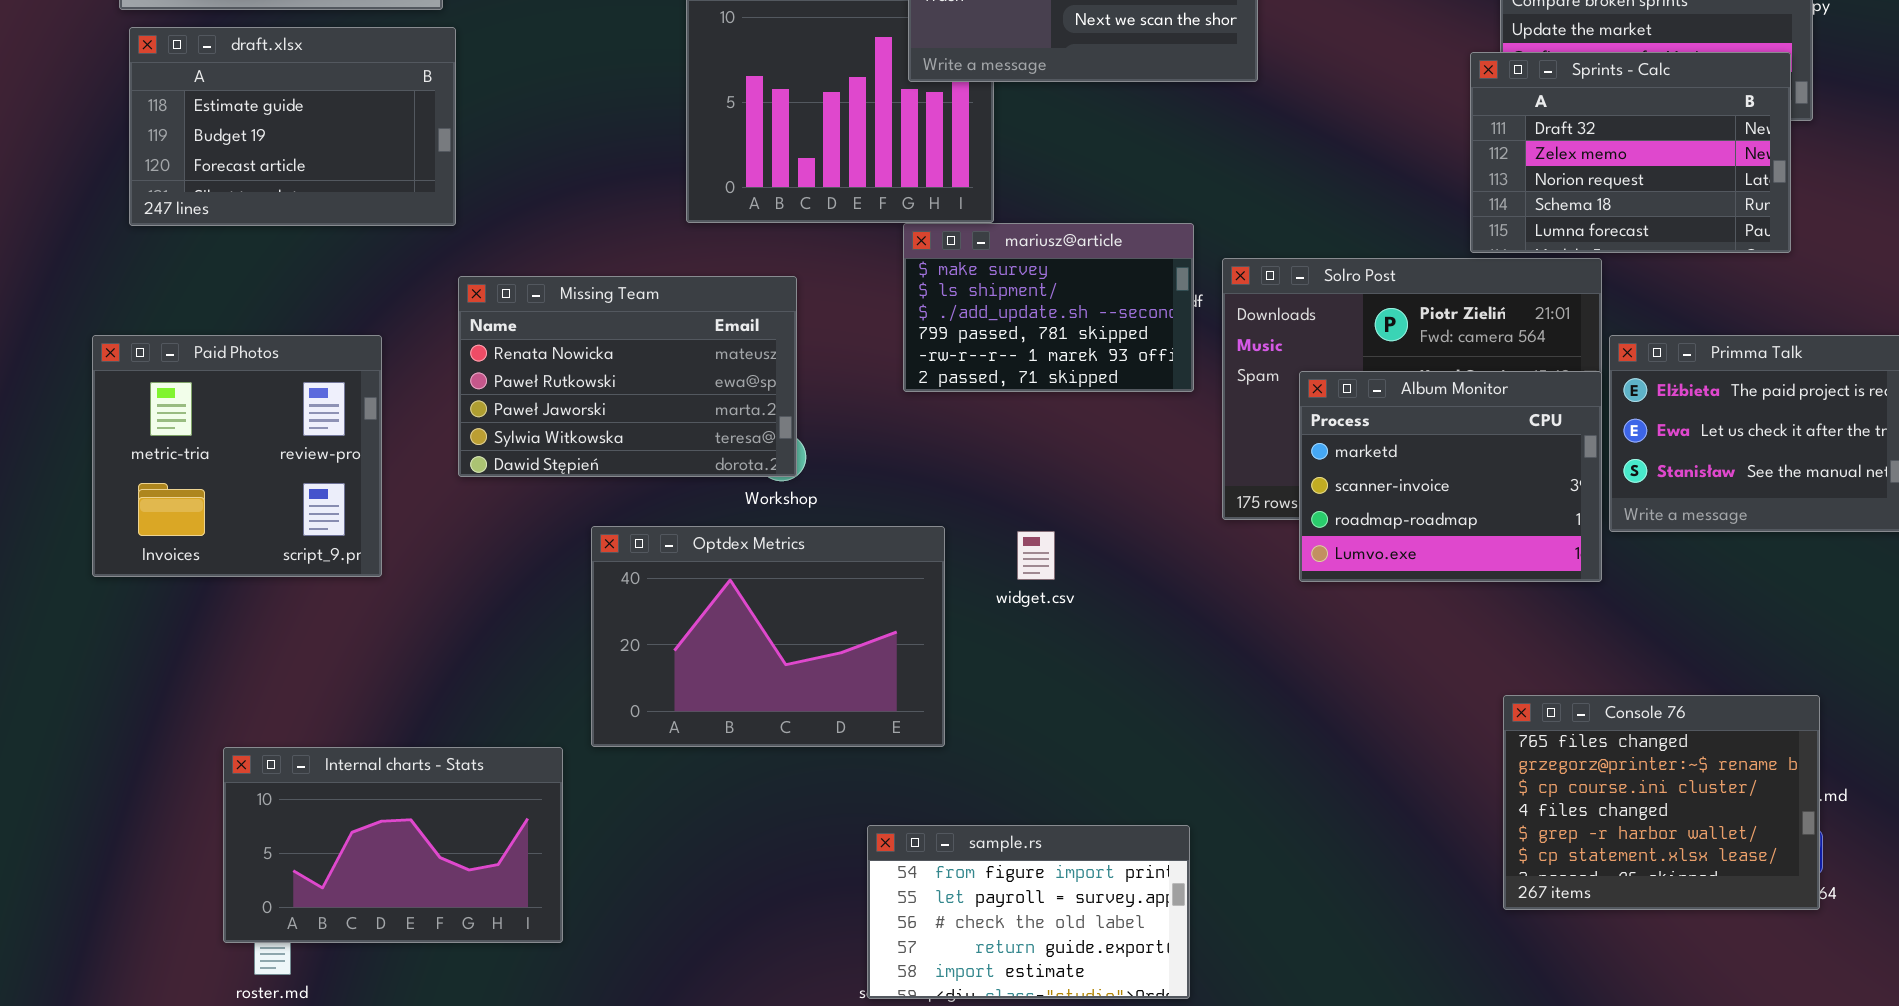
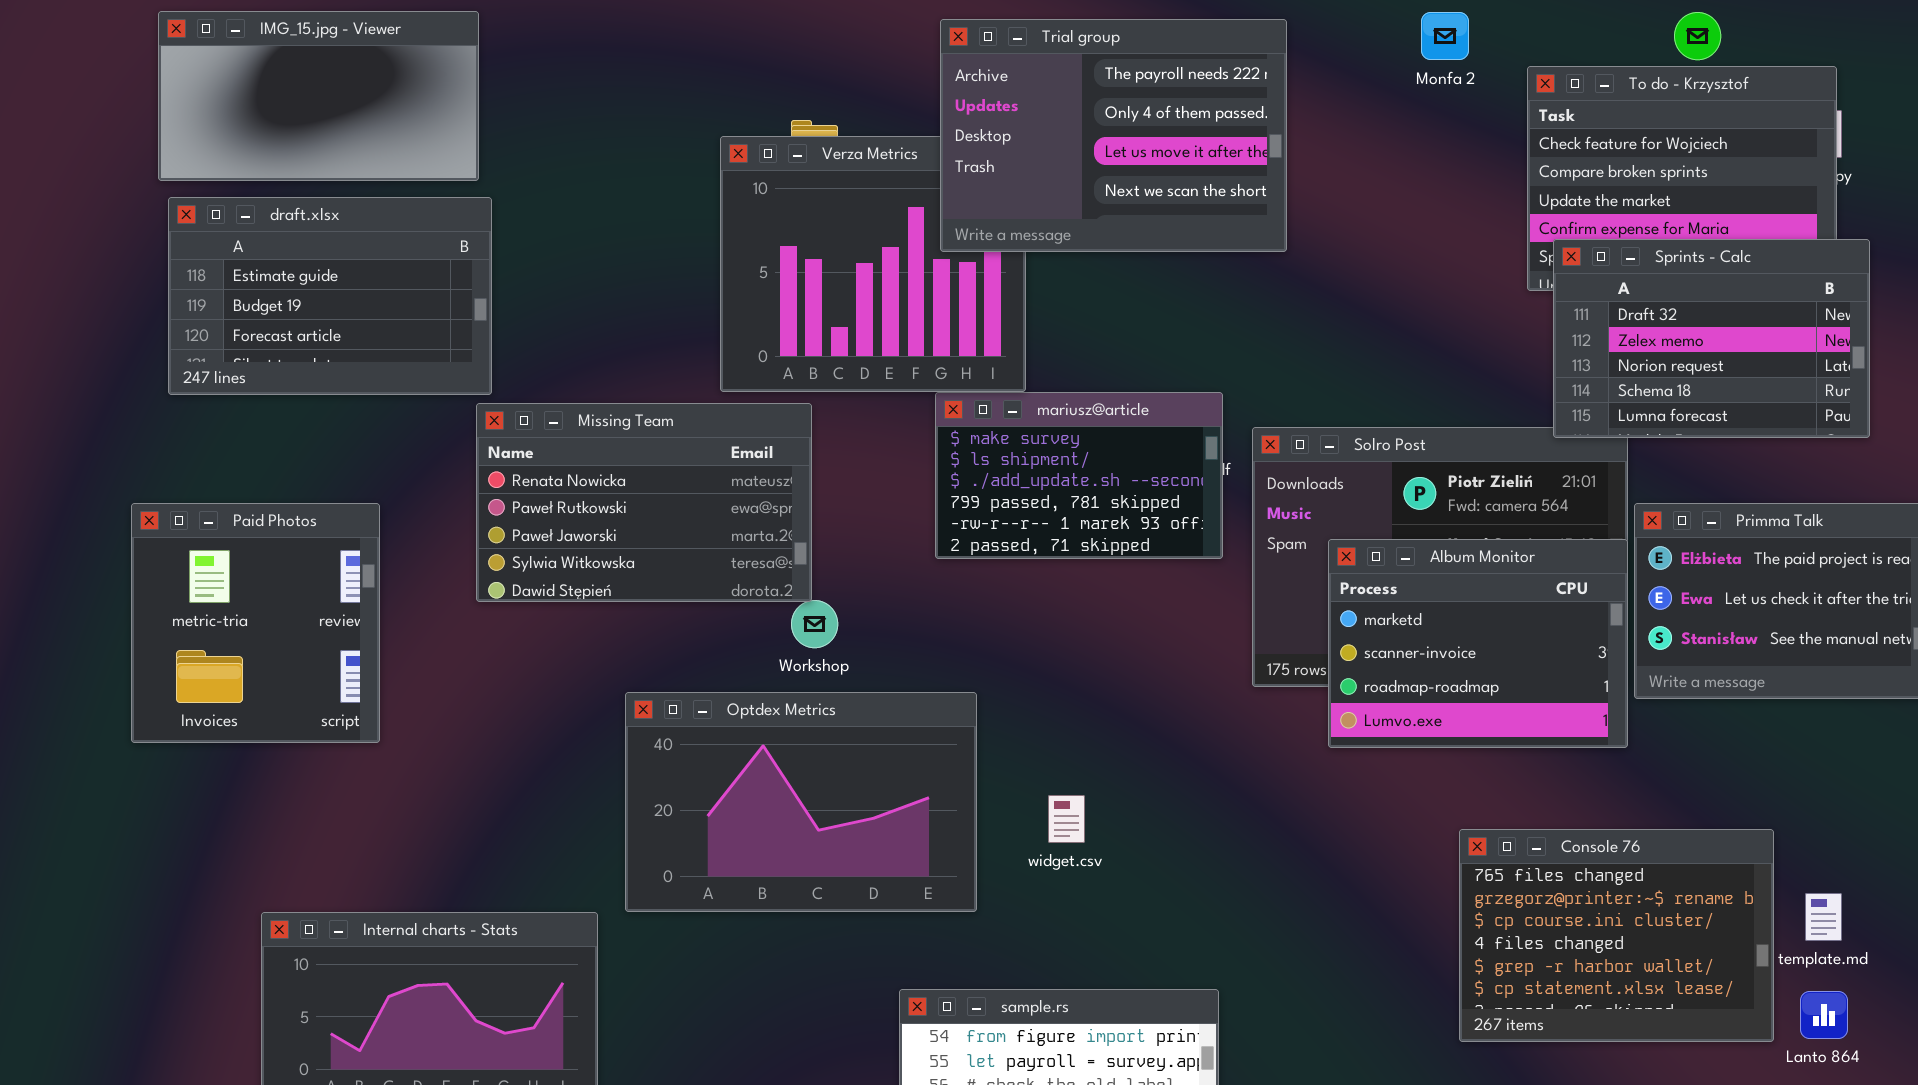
Sprints - Calc: [1470,52,1791,253] -> [1553,239,1870,438], moved
Missing Team: [458,276,797,477] -> [476,403,812,602], moved
Paid Photos: [92,335,382,577] -> [131,503,380,743], resized
widget.csv: [1017,531,1055,580] -> [1048,795,1085,843], moved
Console 76: [1503,695,1820,910] -> [1459,829,1774,1042], moved

